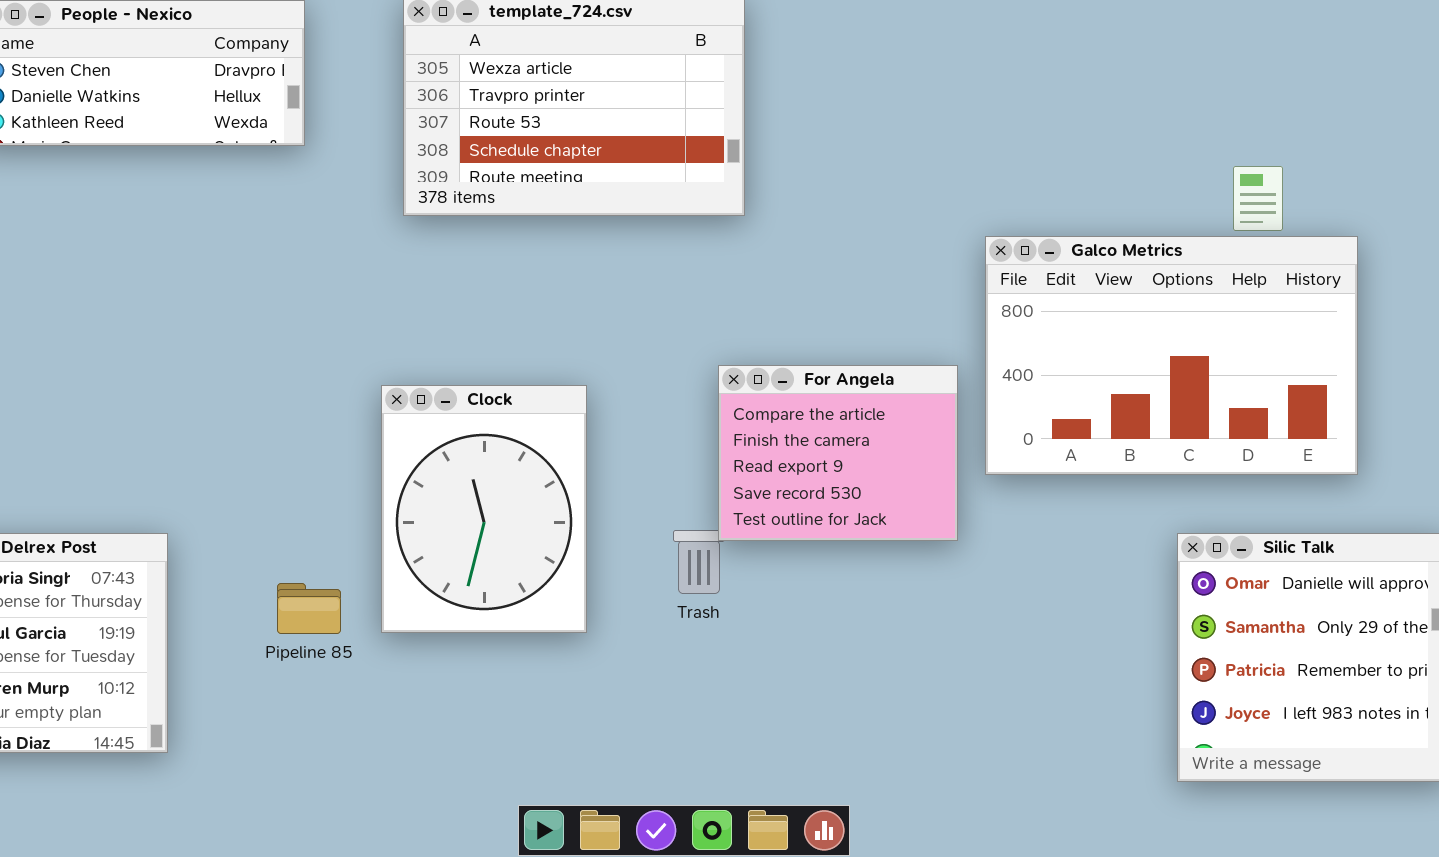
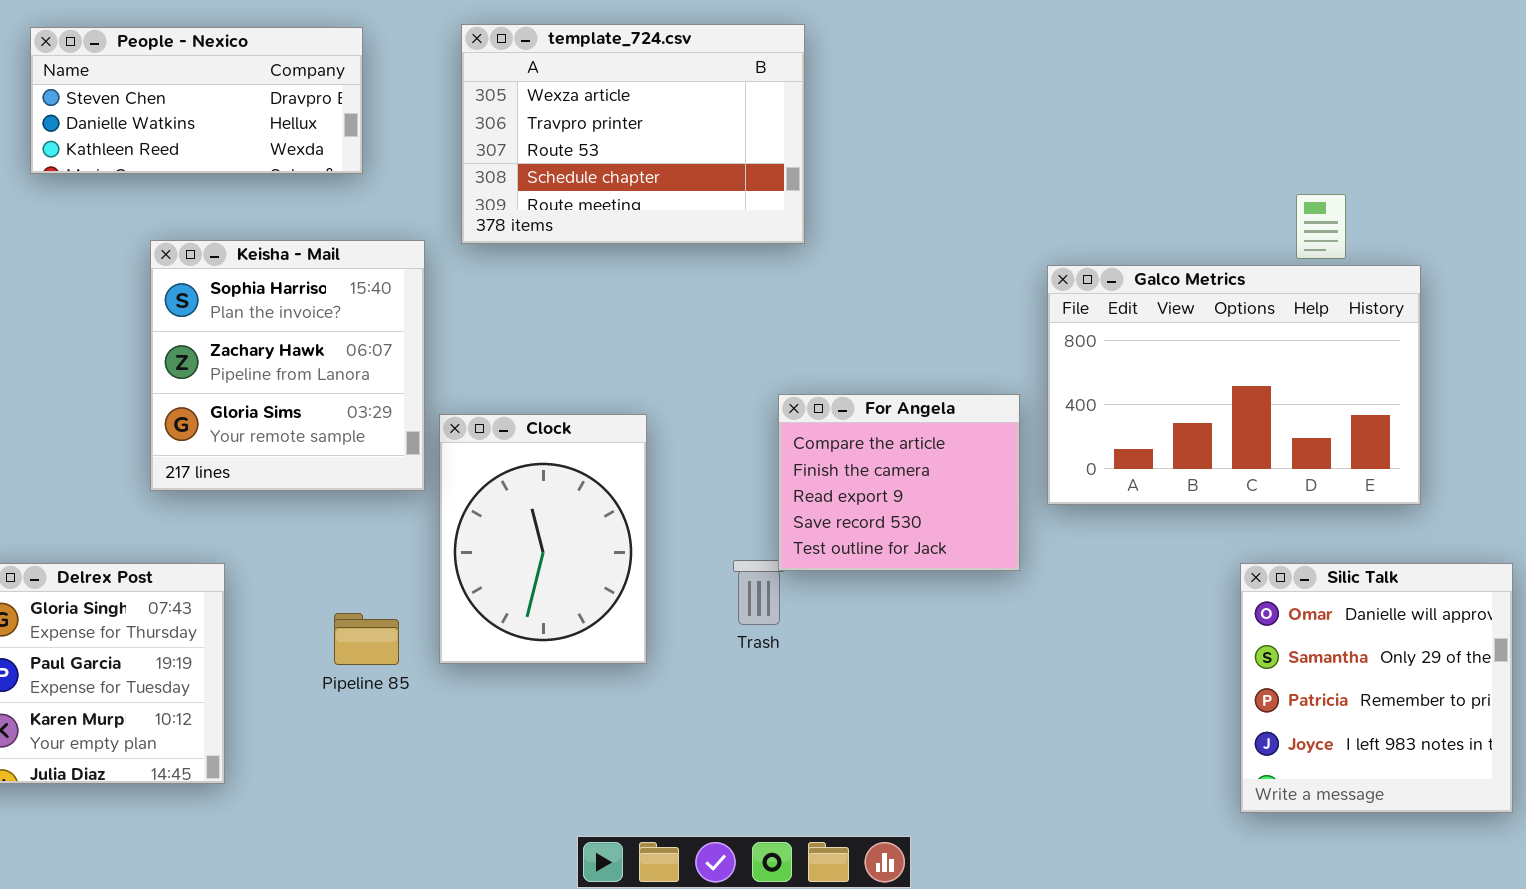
Keisha - Mail: none -> [150,240,425,491], opened

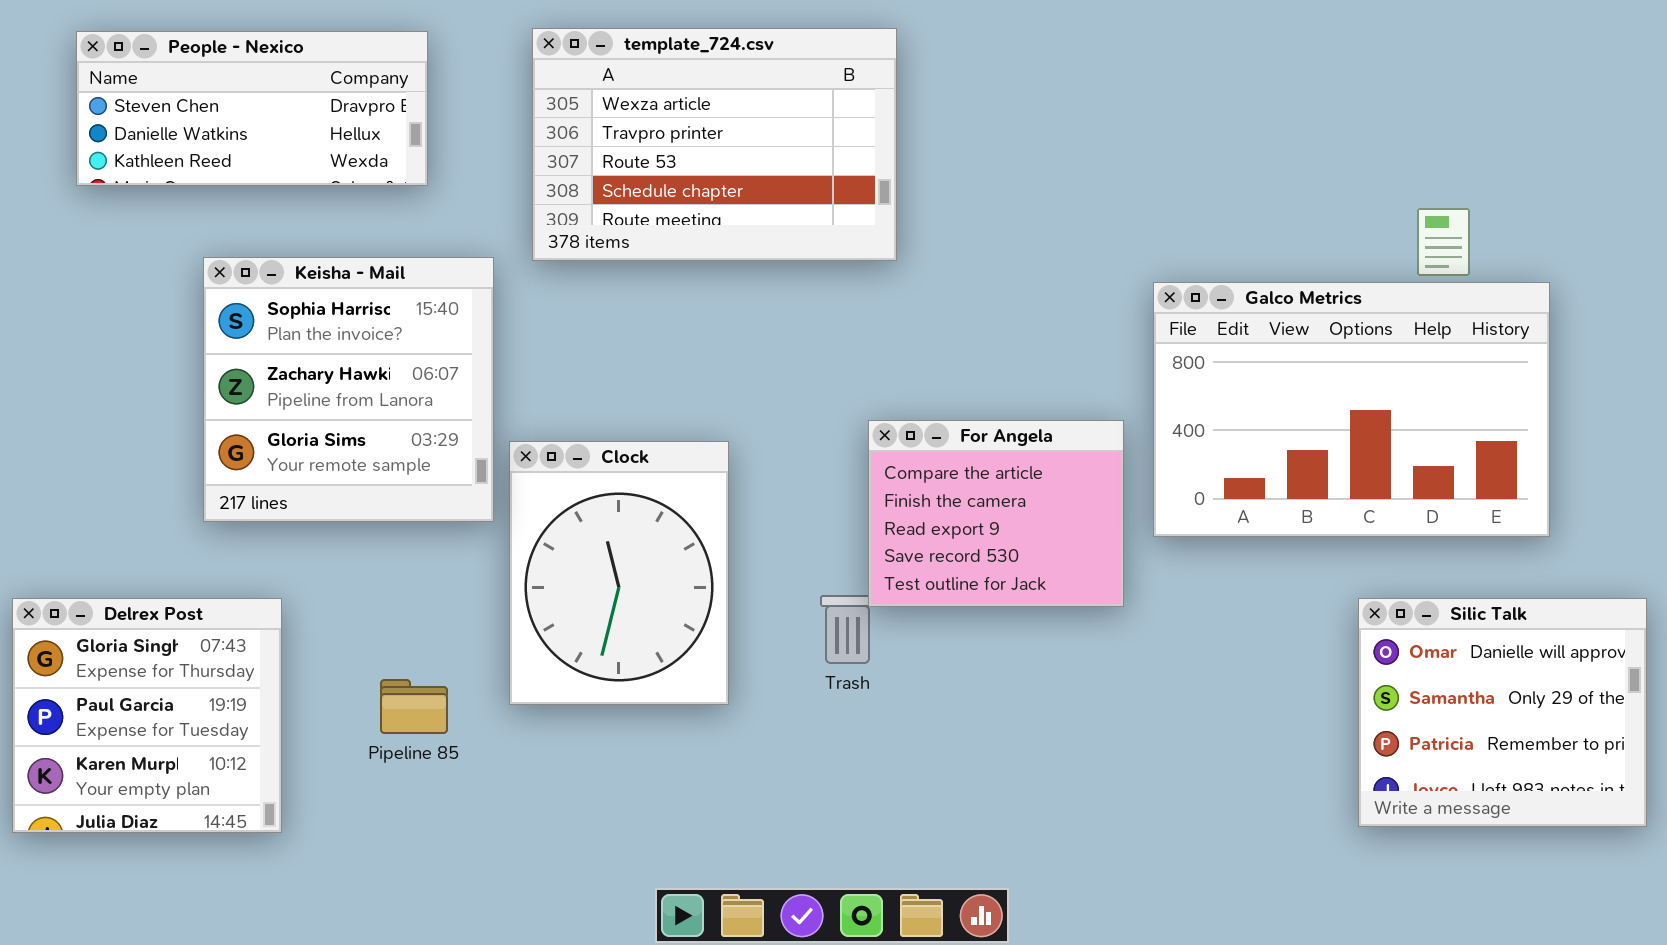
Silic Talk: [1240,563,1513,813] -> [1358,598,1647,827], resized
Pipeline 85: [334,613,399,665] -> [380,679,448,734], moved

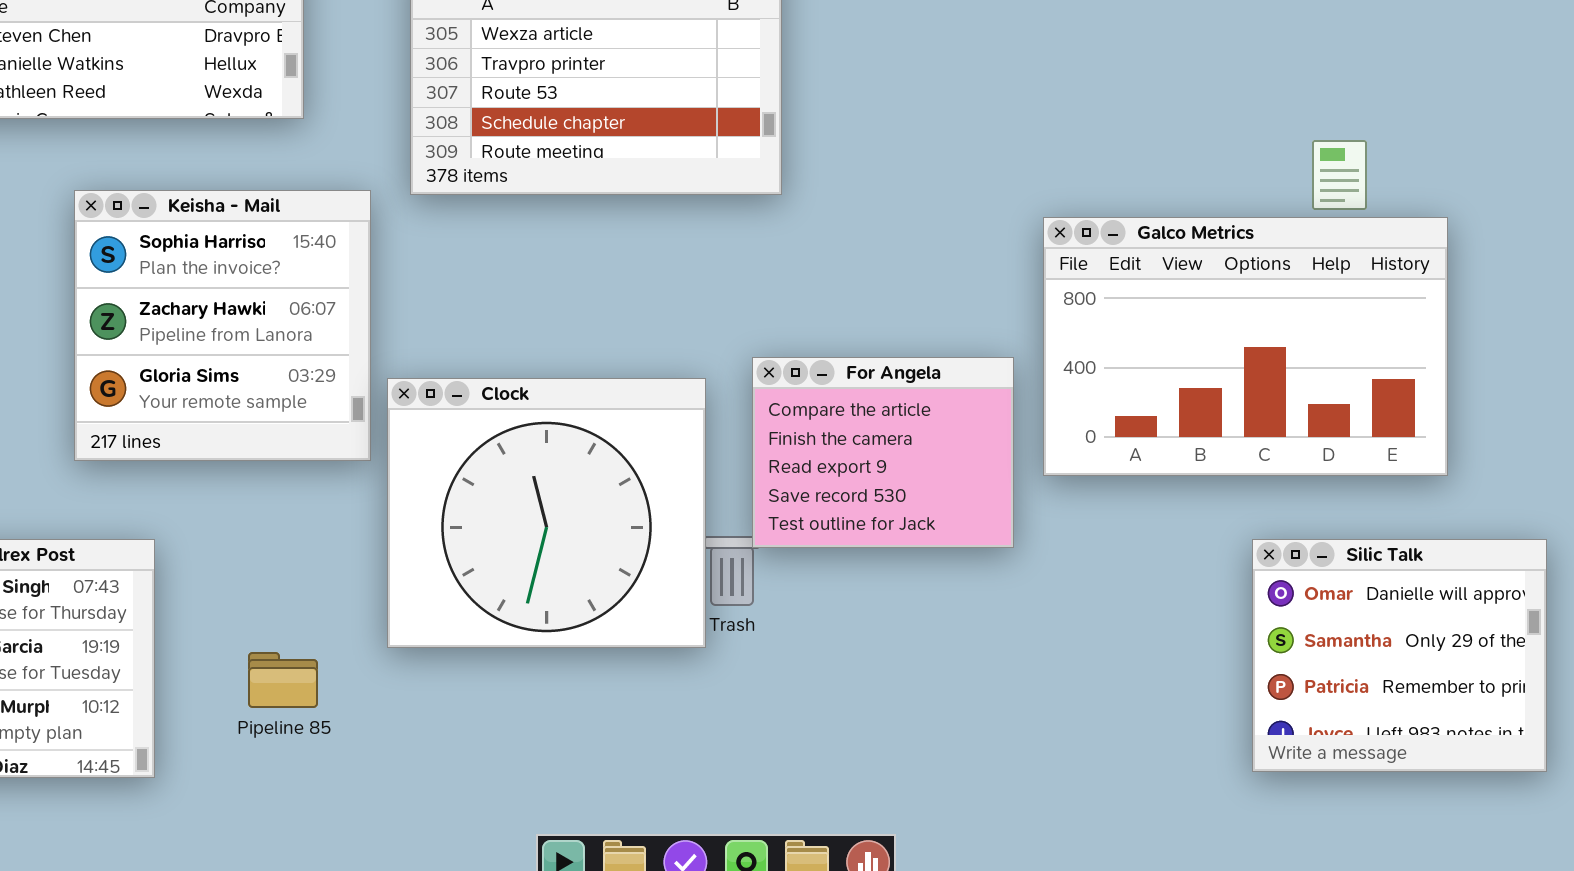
Clock: [509,441,729,705] -> [387,378,706,648], resized
Pipeline 85: [380,679,448,734] -> [248,652,318,708], moved

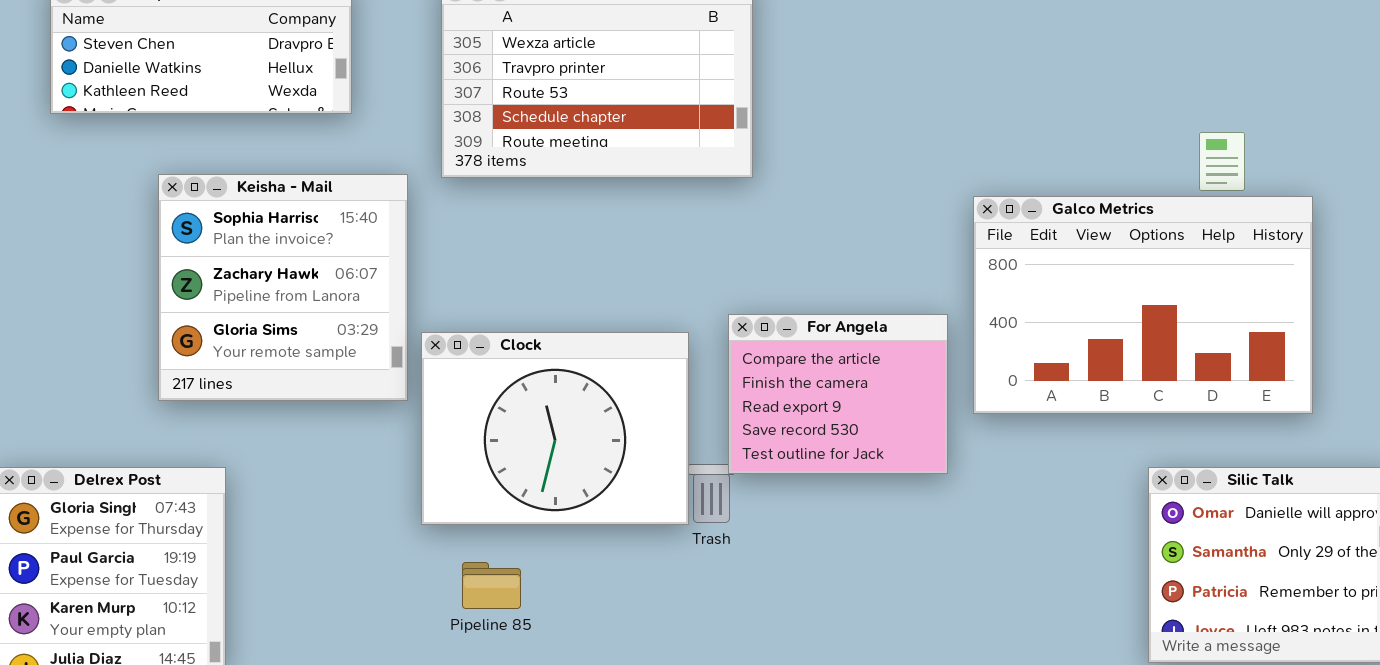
Clock: [387,378,706,648] -> [421,332,689,525], resized
Pipeline 85: [248,652,318,708] -> [462,562,521,609], moved

